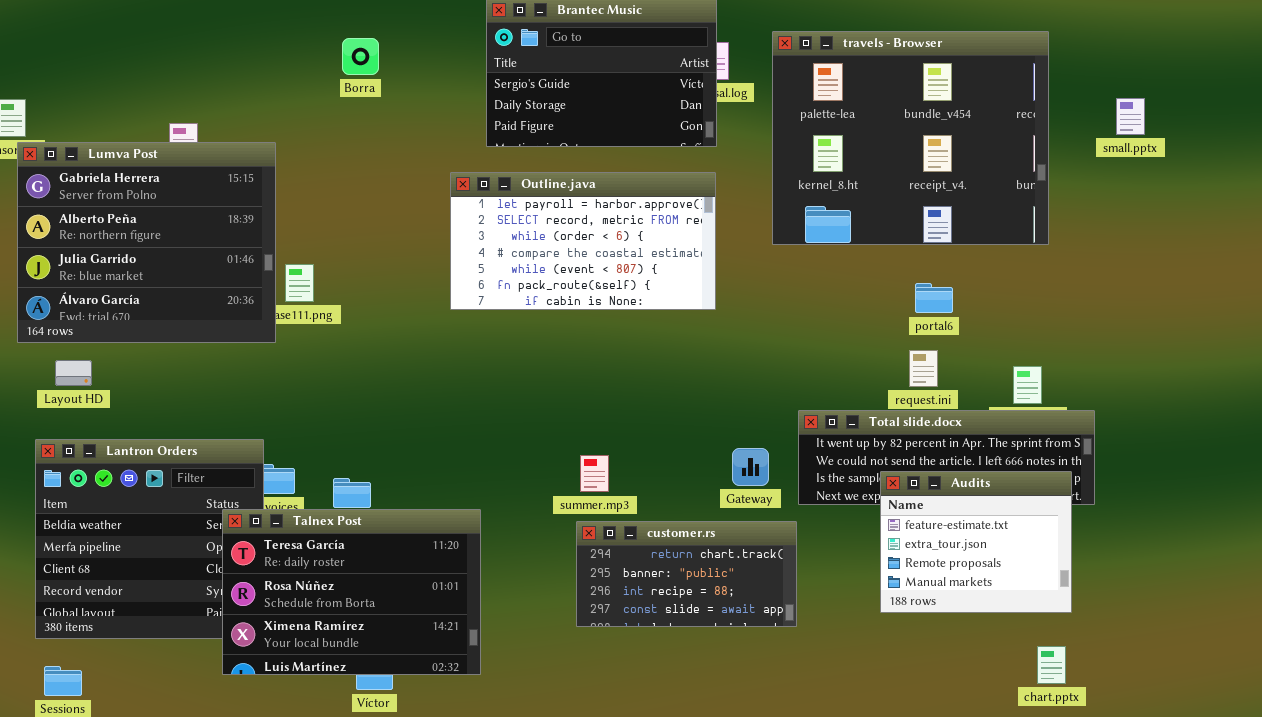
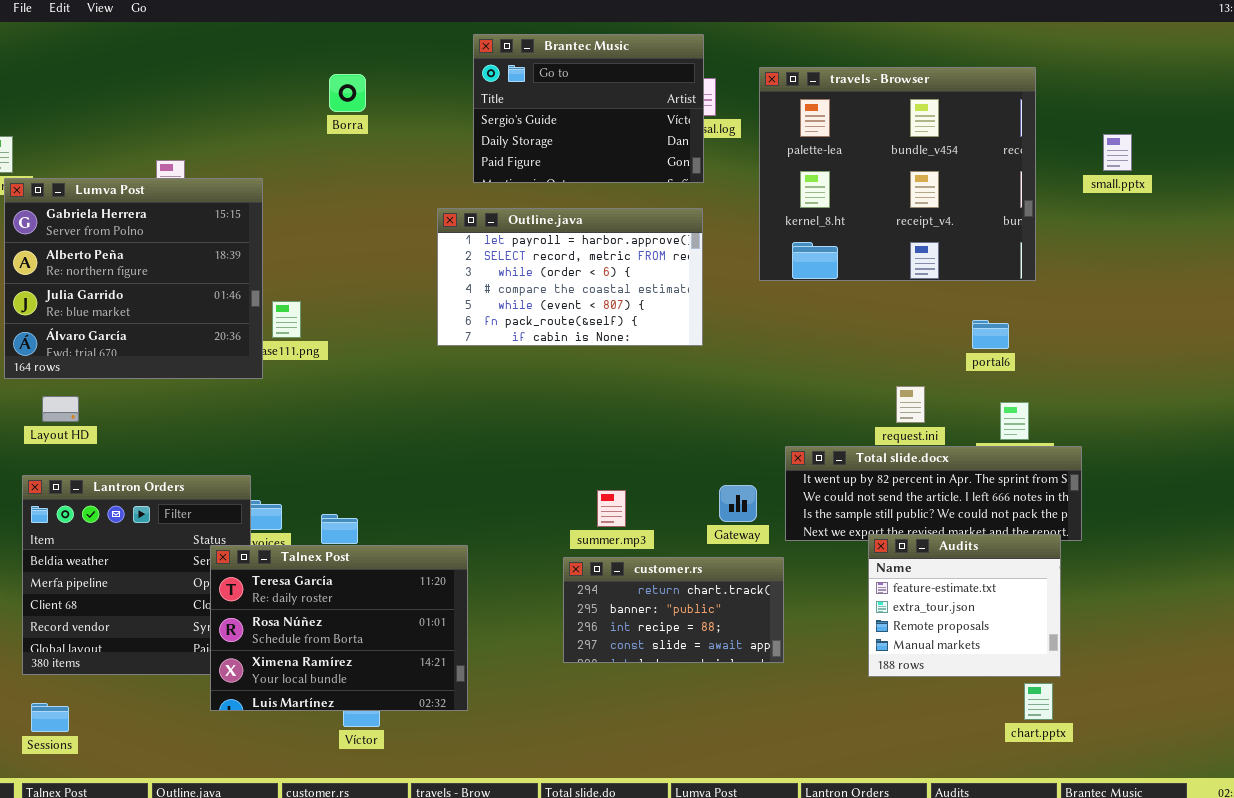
portal6: [915,283,953,313] -> [972,320,1009,349], moved
summer.mp3: [580,455,609,492] -> [597,490,626,527], moved
Audits: [880,471,1072,613] -> [868,534,1061,677], moved

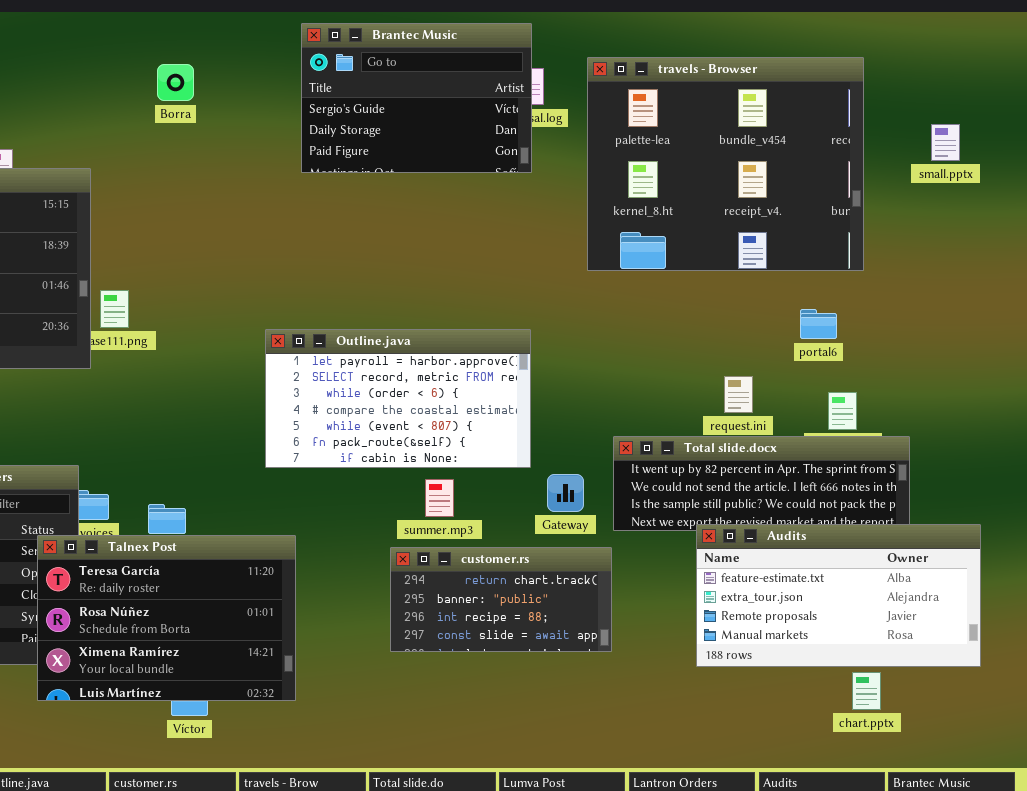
Outline.java: [437,208,703,346] -> [265,329,531,468], moved
Audits: [868,534,1061,677] -> [696,524,981,667], resized

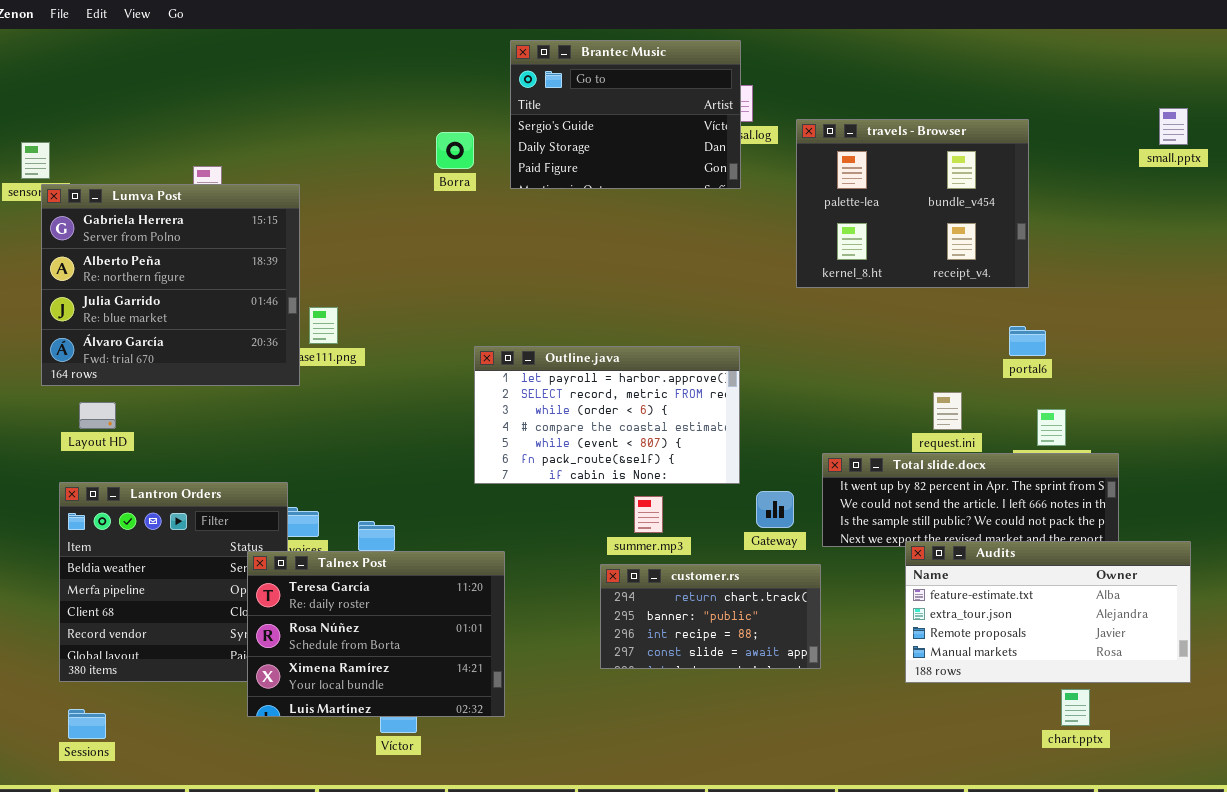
travels - Browser: [587,57,864,271] -> [796,119,1029,288], resized
Borra: [157,64,194,101] -> [436,132,474,169], moved
small.pptx: [931,124,960,161] -> [1159,108,1188,145], moved

